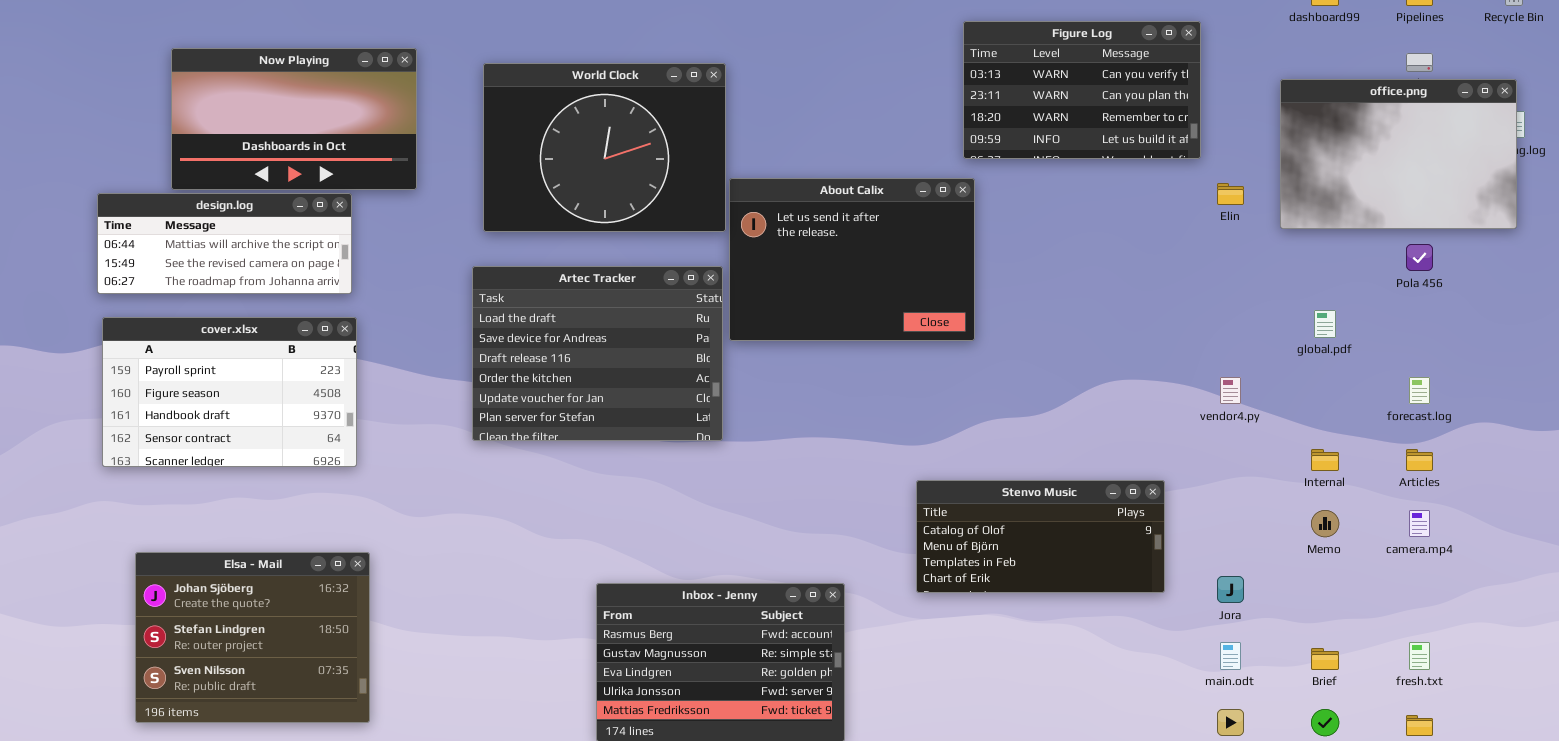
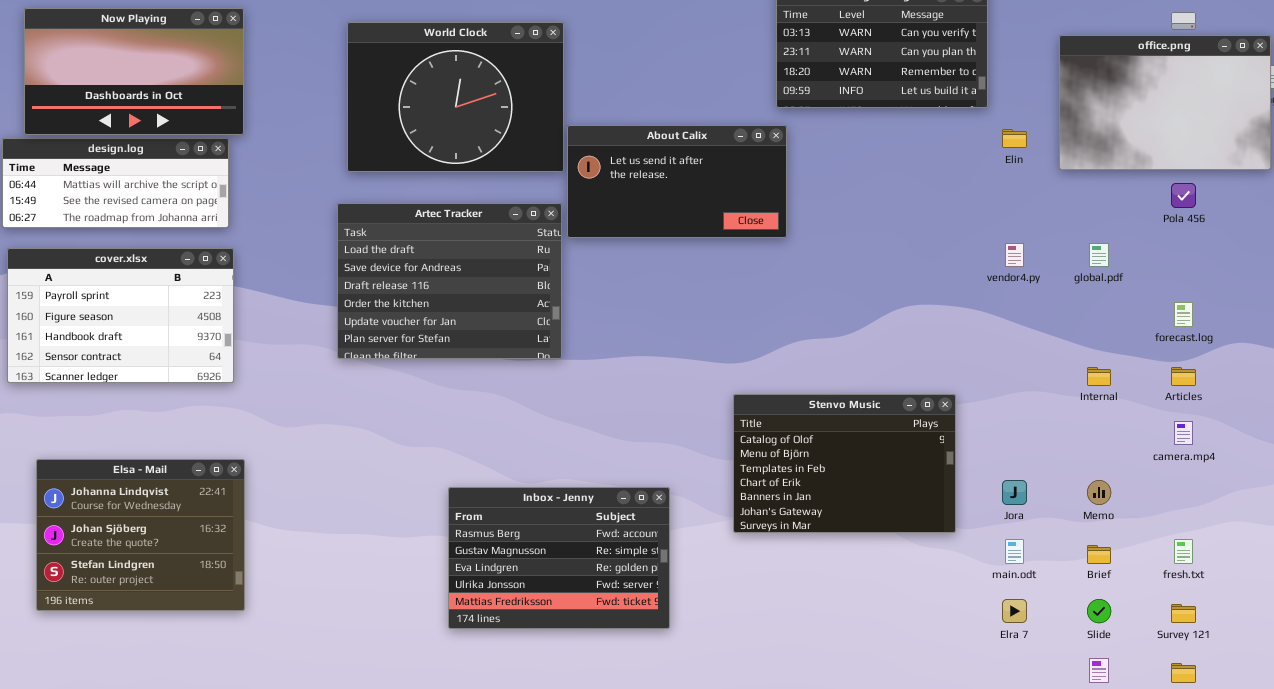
Now Playing: [171,48,417,190] -> [24,8,244,135], moved
About Calix: [729,178,975,341] -> [567,125,787,238], resized
vendor4.py: [1220,377,1241,404] -> [1005,243,1024,267], moved
Stenvo Music: [916,480,1165,593] -> [733,394,956,533], resized
Memo: [1311,510,1339,537] -> [1087,480,1111,505], moved
Elsa - Mail: [135,552,370,723] -> [36,459,245,611], scrolled up 1 row

